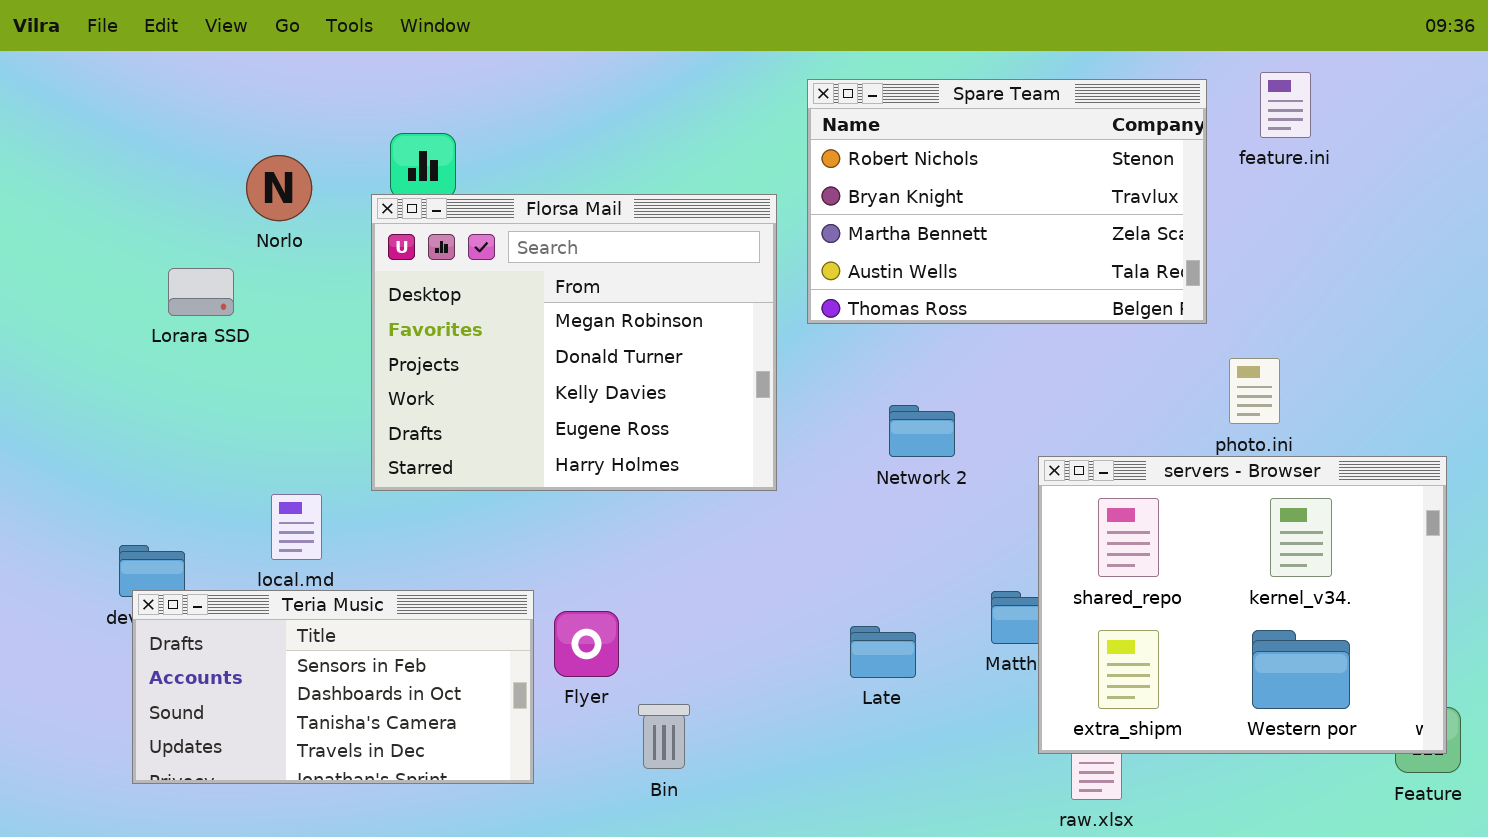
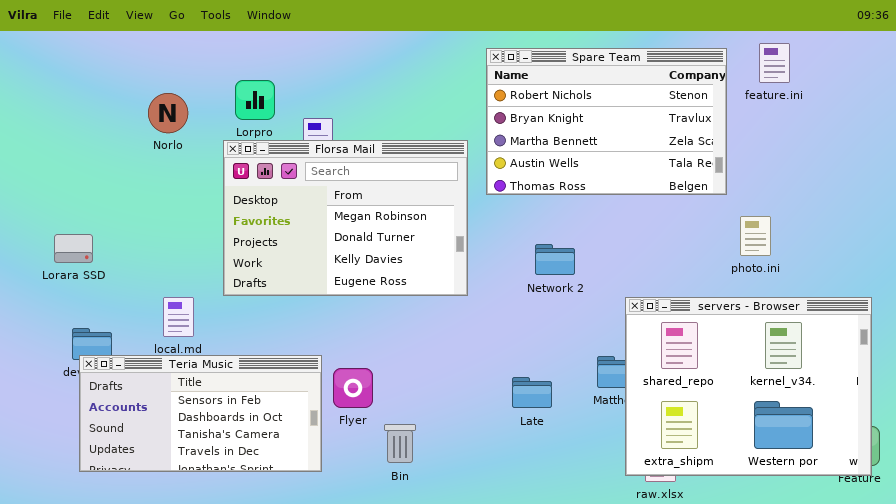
Florsa Mail: [371,194,777,491] -> [223,140,468,296], resized
Lorara SSD: [168,268,234,316] -> [54,234,93,263], moved
servers - Browser: [1038,456,1447,754] -> [625,297,872,476], moved

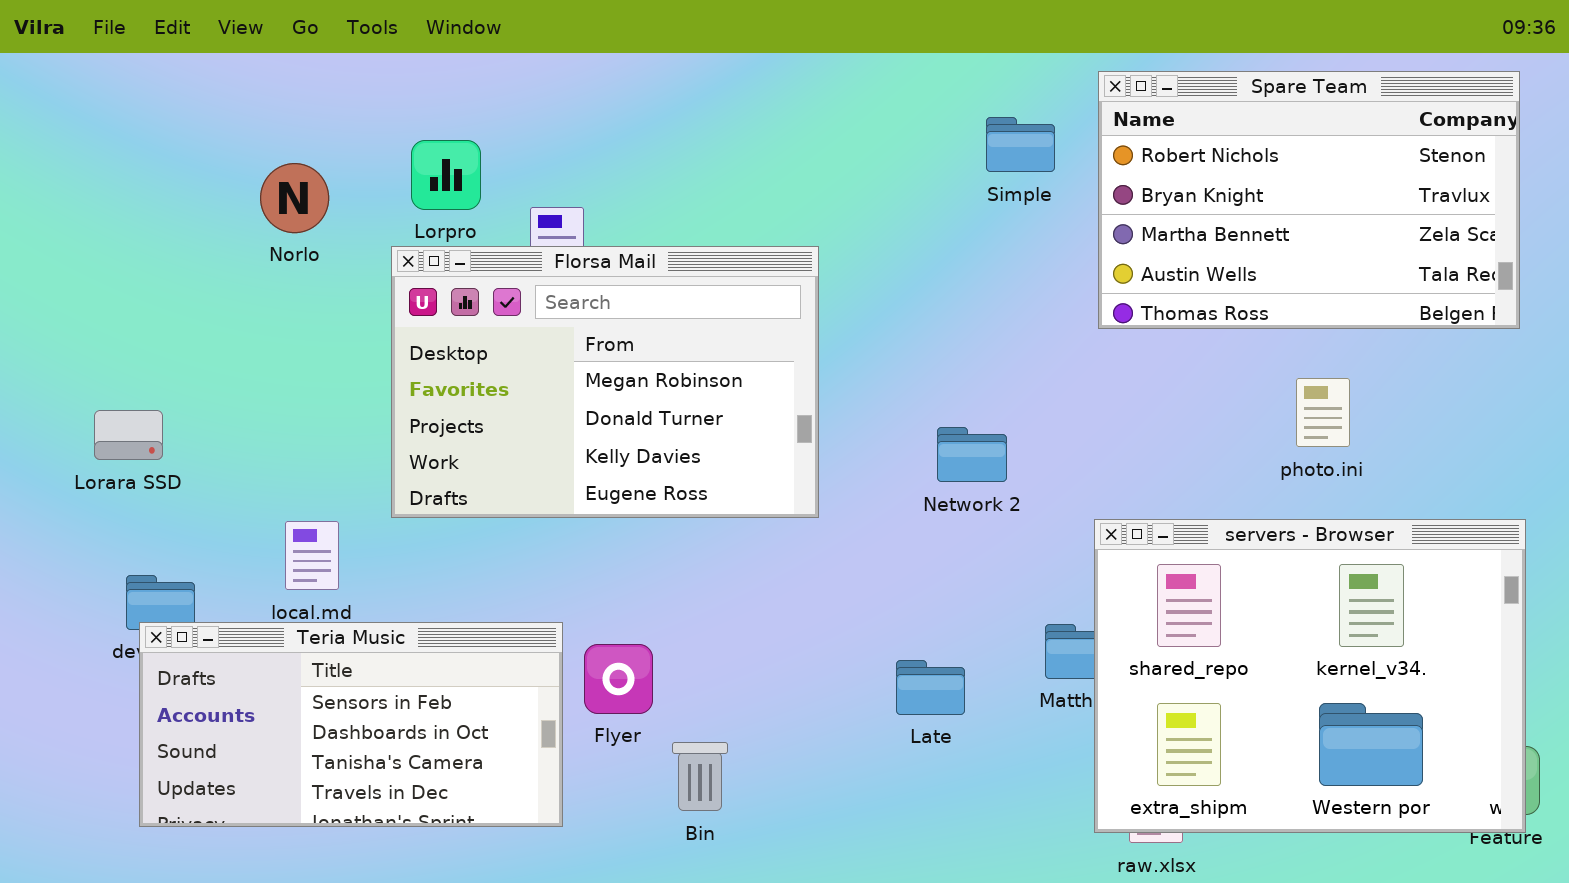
Spare Team: [486,48,727,195] -> [1098,71,1520,329], moved

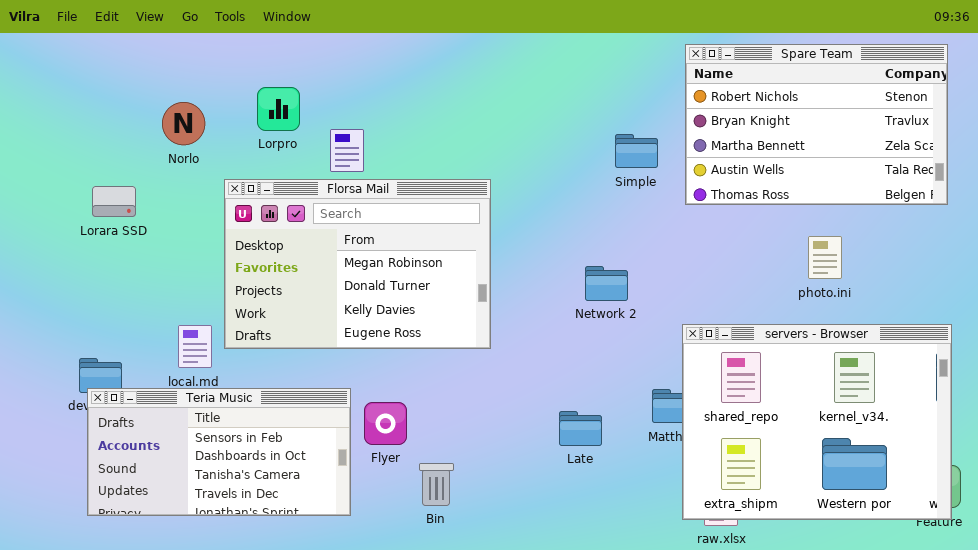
Simple: [986,117,1055,172] -> [615,134,658,168], moved
Florsa Mail: [391,246,819,518] -> [224,179,491,349], moved
Lorara SSD: [94,410,163,460] -> [92,186,136,217], moved

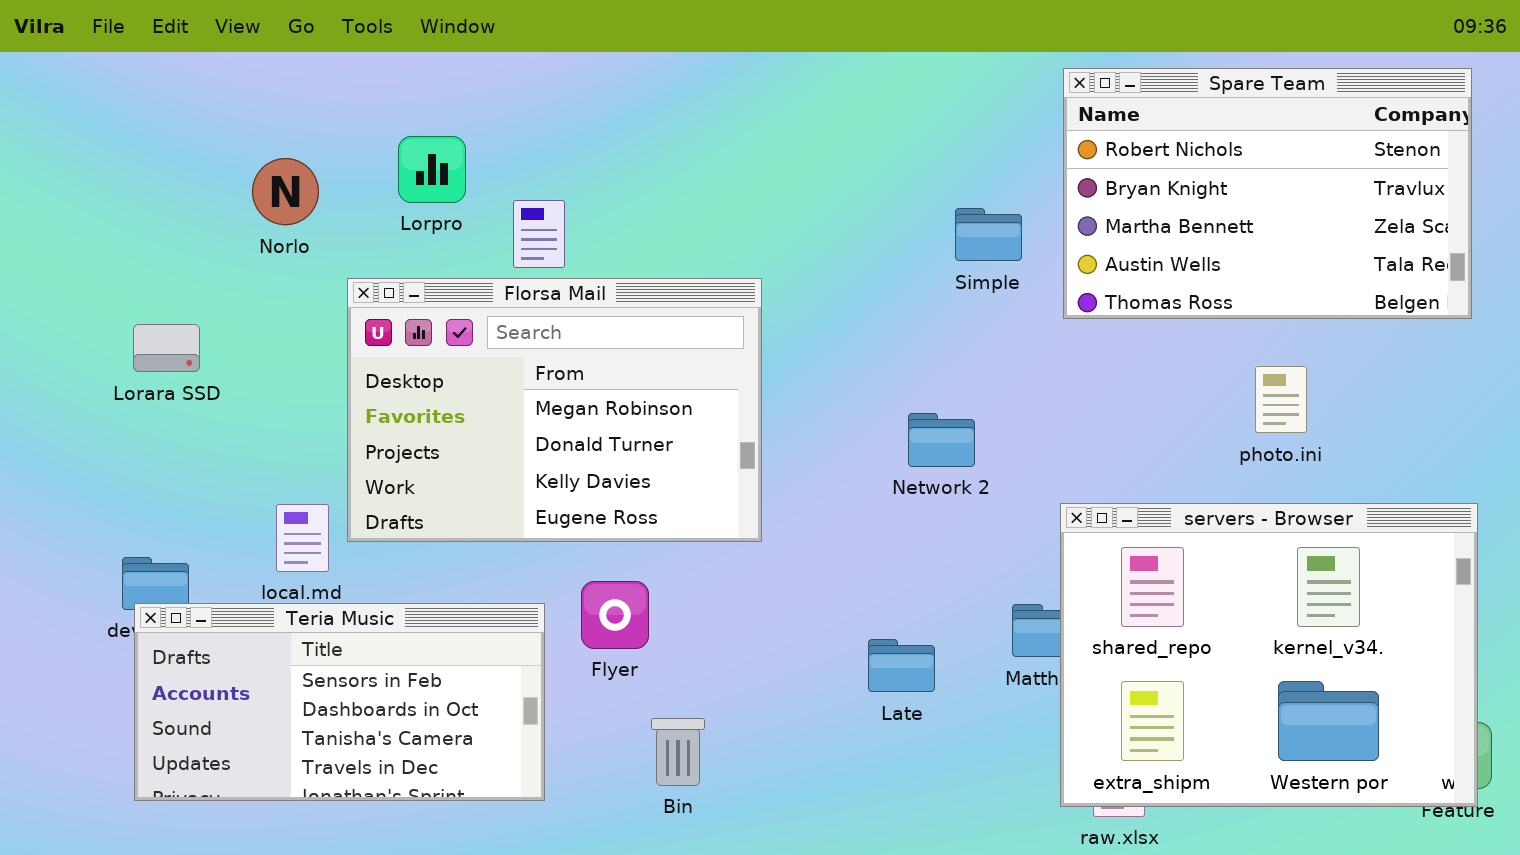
Lorara SSD: [92,186,136,217] -> [133,324,200,372], moved
Flyer: [364,402,407,445] -> [581,581,649,649], moved

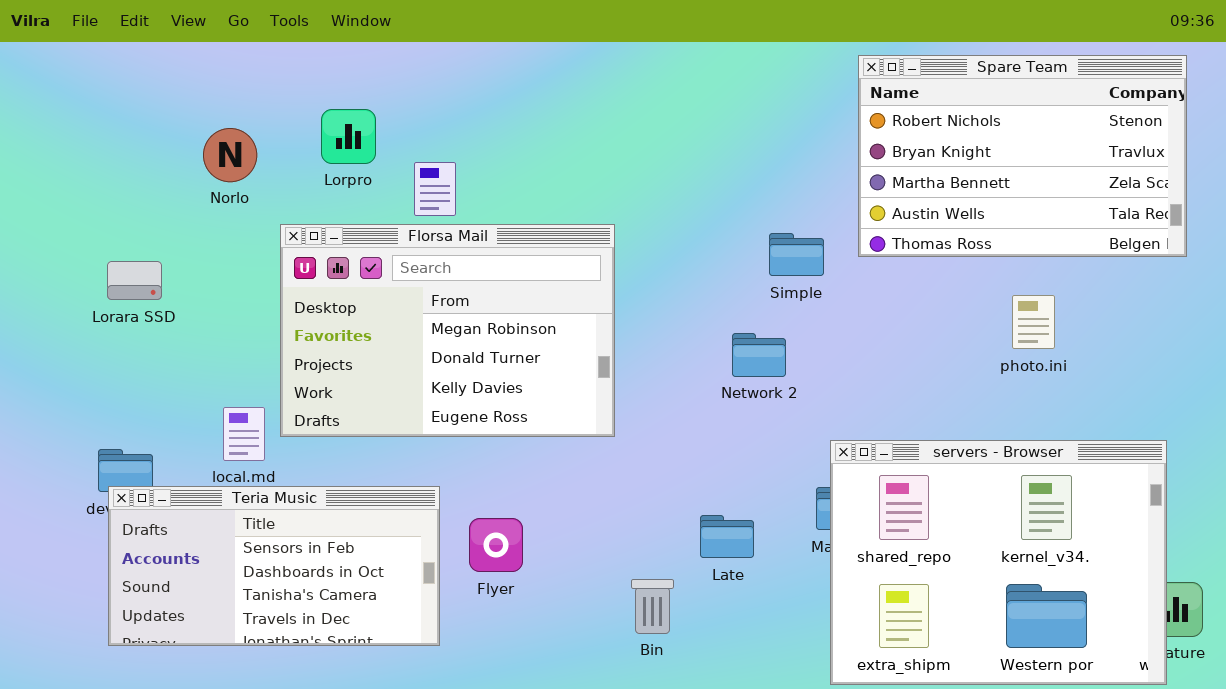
Simple: [955,208,1022,261] -> [769,233,824,276], moved
servers - Browser: [1060,503,1478,807] -> [830,440,1167,685], moved
Flyer: [581,581,649,649] -> [469,518,523,572], moved
Bin: [651,718,705,786] -> [631,579,674,634], moved

